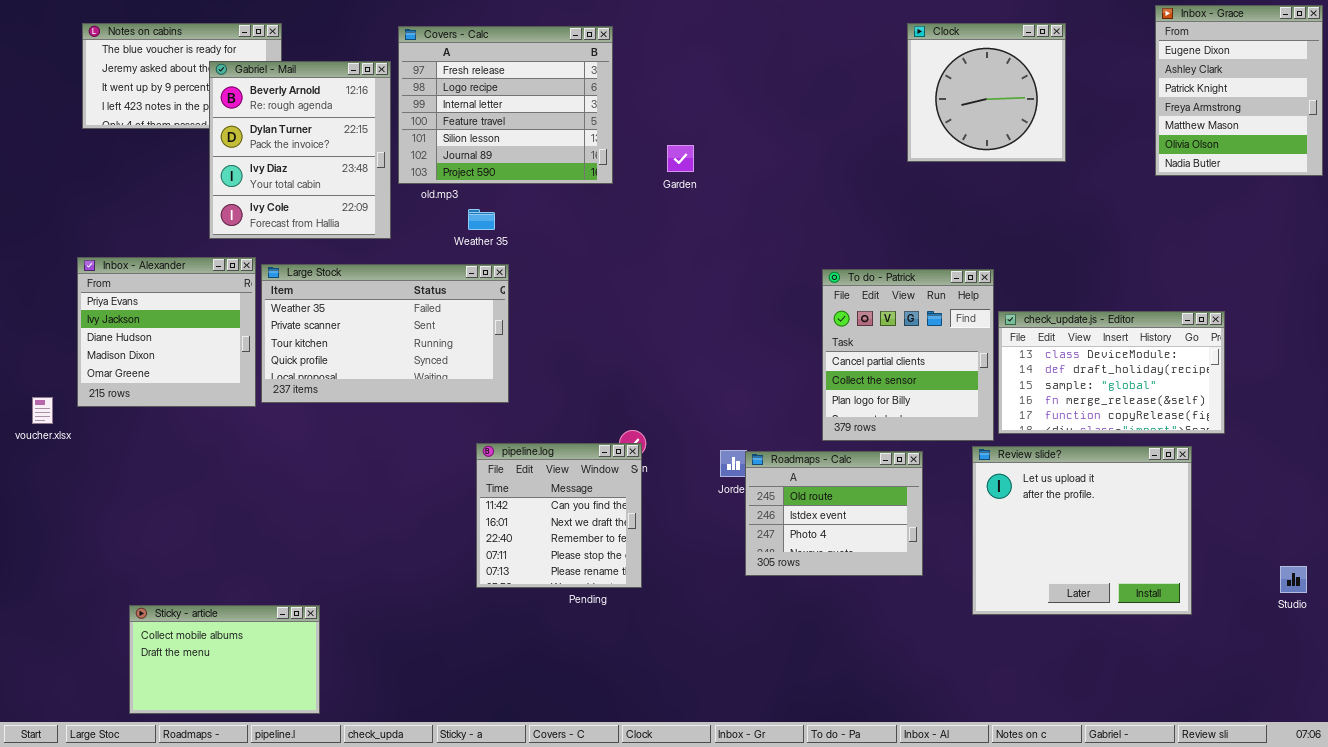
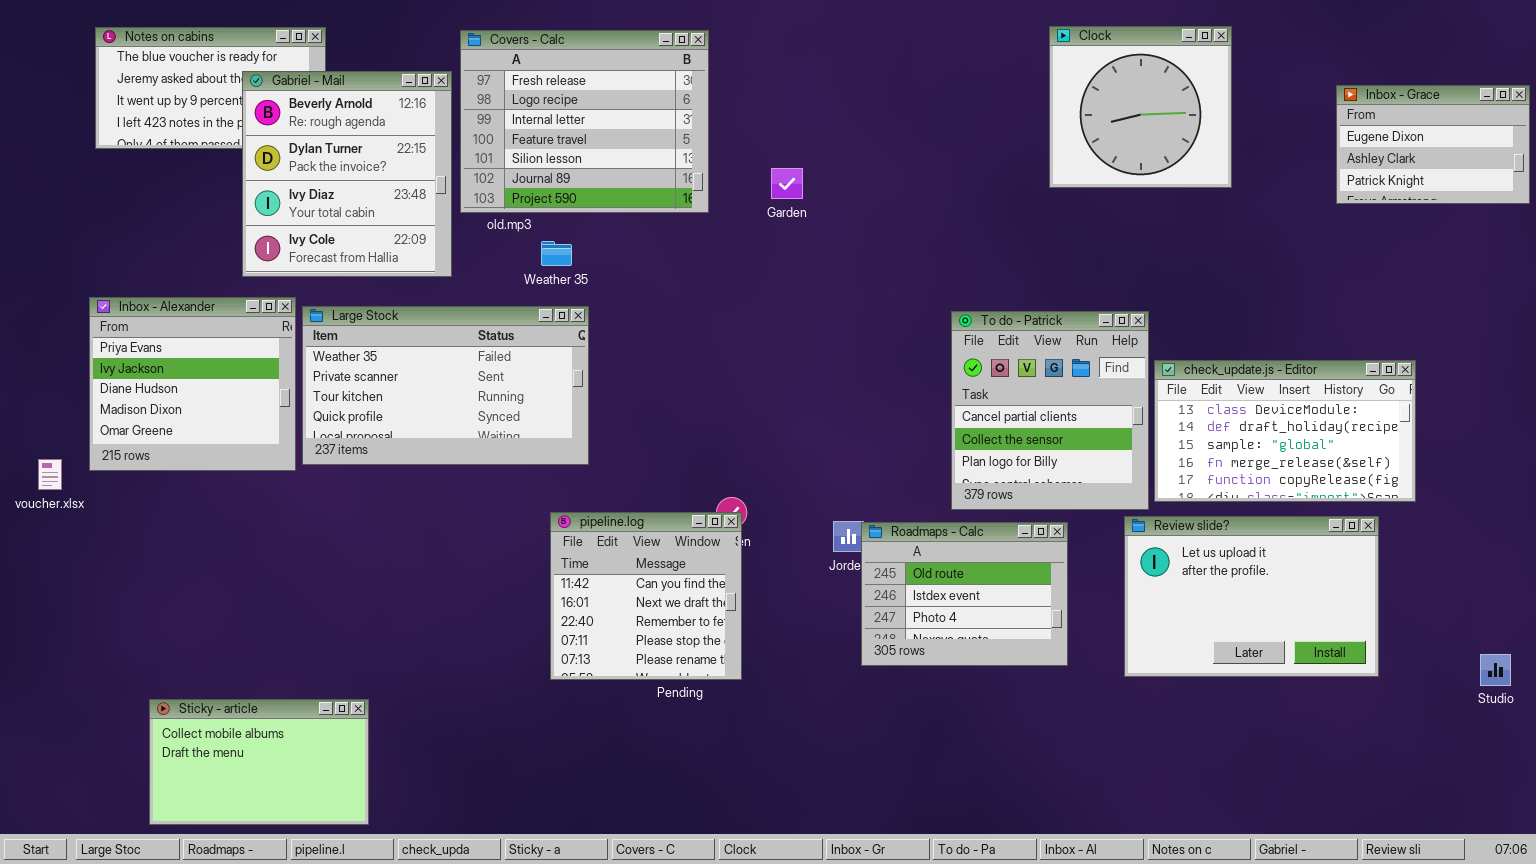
Inbox - Grace: [1155,5,1323,176] -> [1336,85,1530,204], resized
Review slide?: [972,446,1192,615] -> [1124,516,1379,677], resized

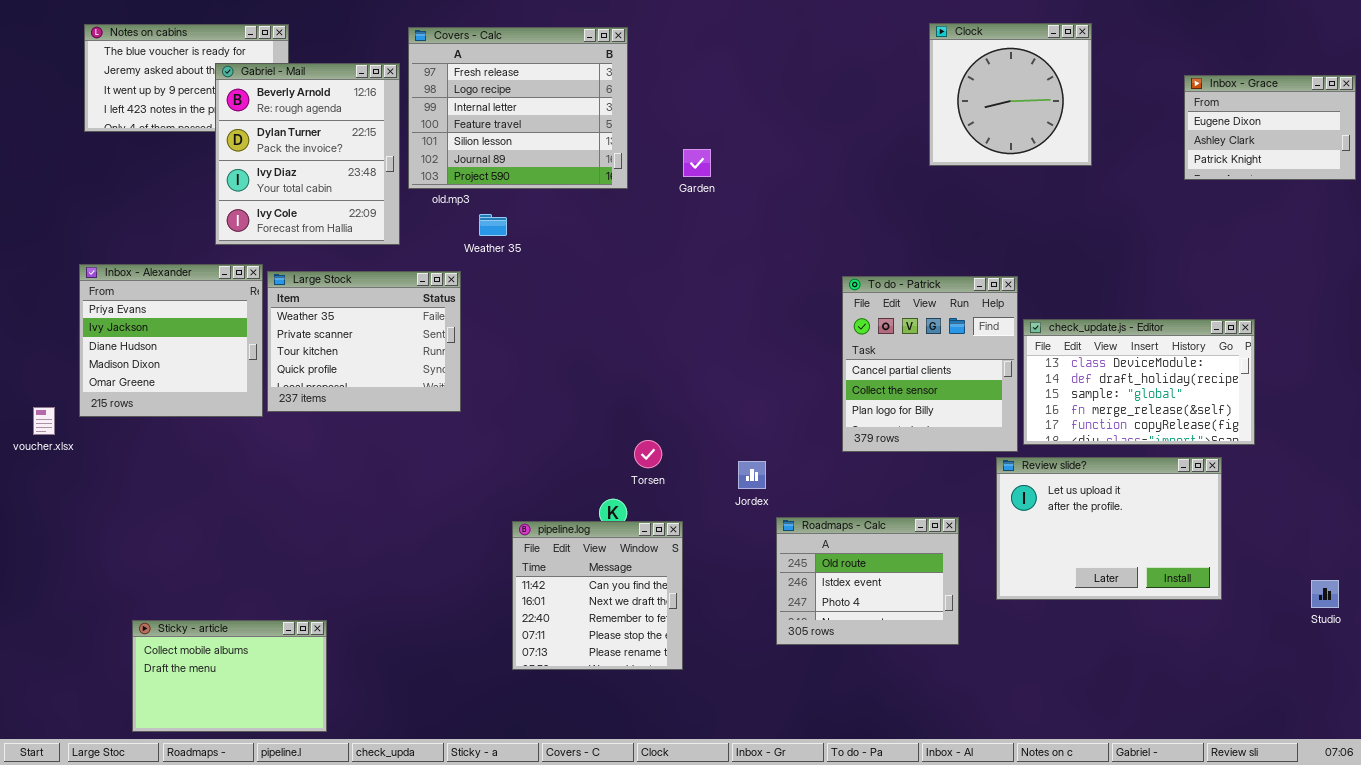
Large Stock: [302,306,589,465] -> [267,271,461,412], resized
pipeline.log: [550,512,742,680] -> [512,521,683,670], moved
Roadmaps - Calc: [861,522,1068,666] -> [776,517,959,645], moved

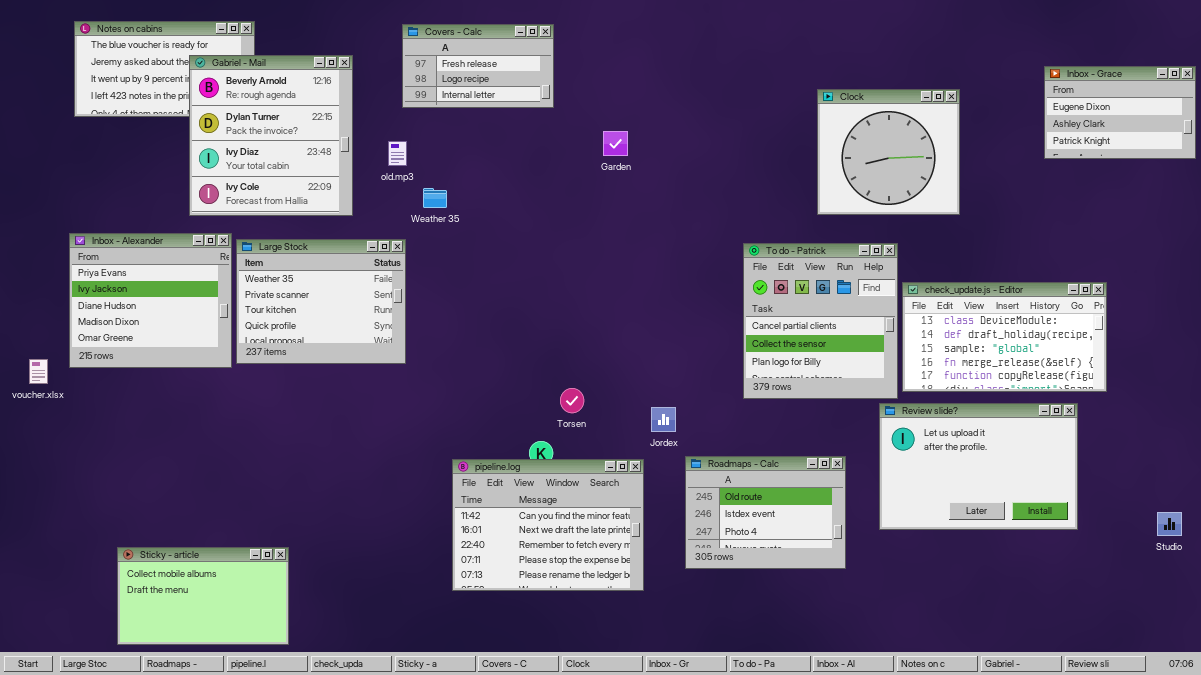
Clock: [929,23,1092,166] -> [817,89,960,215], moved
Covers - Calc: [408,27,628,189] -> [402,24,554,108], resized
pipeline.log: [512,521,683,670] -> [452,459,644,591], resized

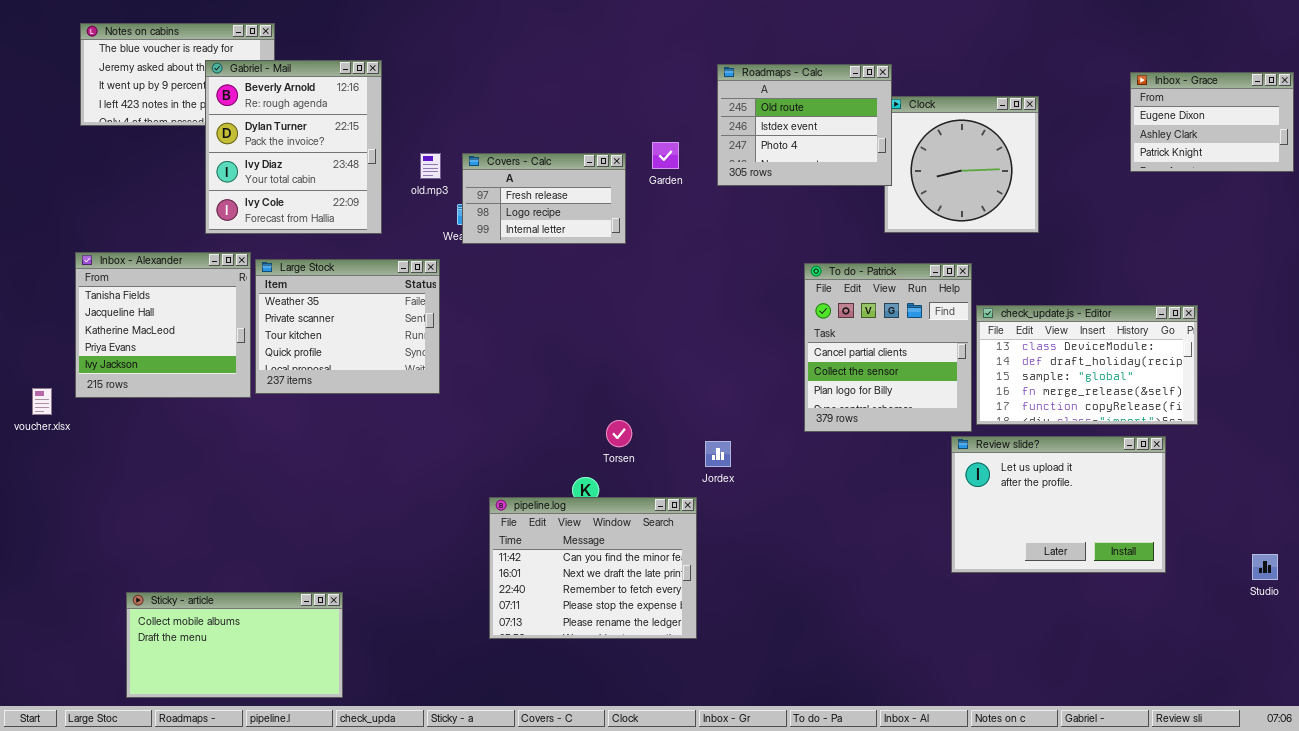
Covers - Calc: [402,24,554,108] -> [462,153,626,244], moved
Inbox - Alexander: [69,233,232,368] -> [75,252,251,398], scrolled up 3 rows
Roadmaps - Calc: [685,456,846,569] -> [717,64,892,186], moved
Sticky - article: [117,547,289,645] -> [126,592,343,698], resized

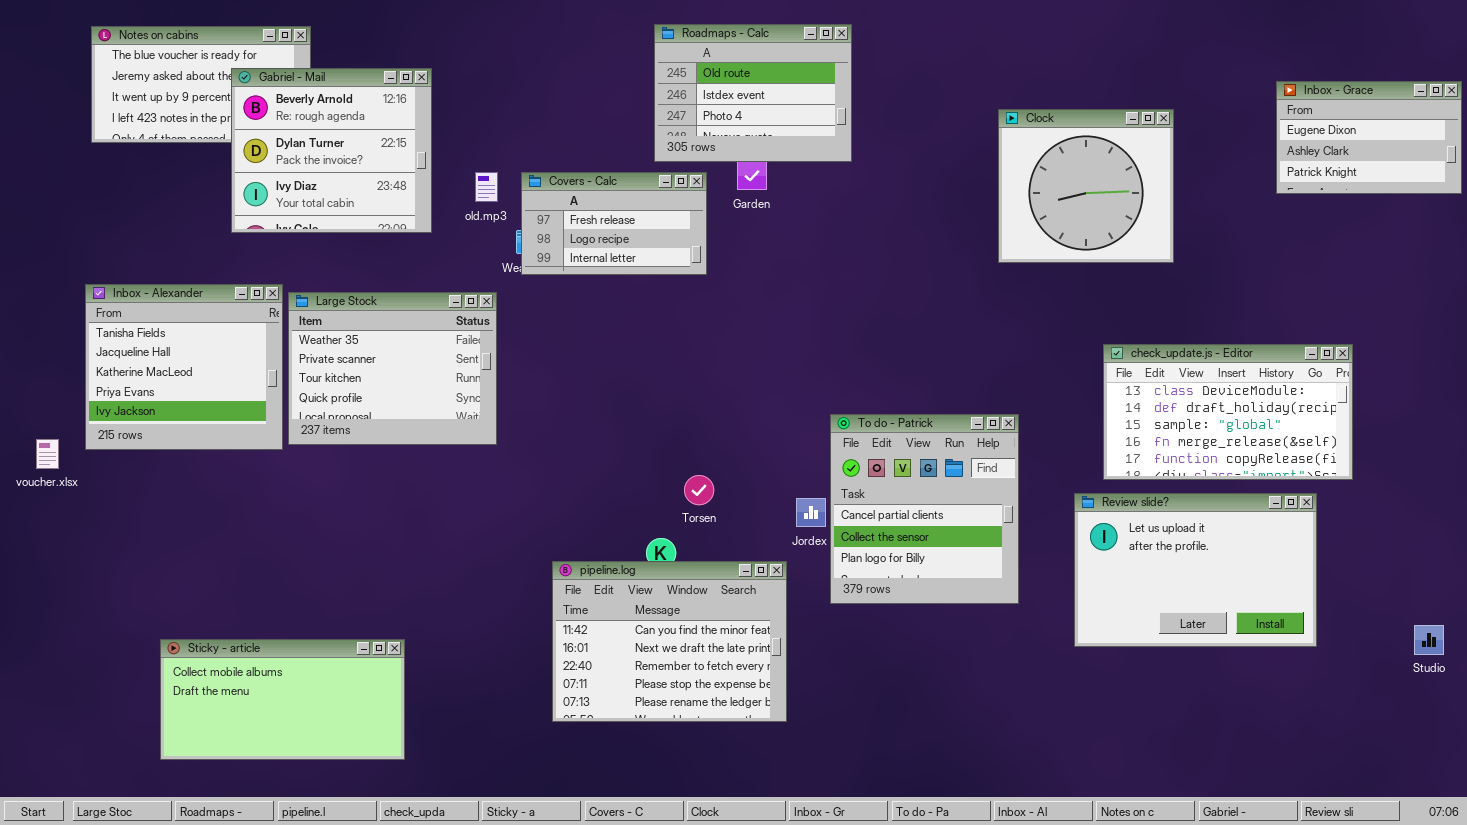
Gabriel - Mail: [205,60,382,234] -> [231,68,432,233], resized
Roadmaps - Calc: [717,64,892,186] -> [654,24,852,162], moved
To do - Patrick: [804,263,972,432] -> [830,414,1019,604], moved
Sticky - article: [126,592,343,698] -> [160,639,405,760], moved

